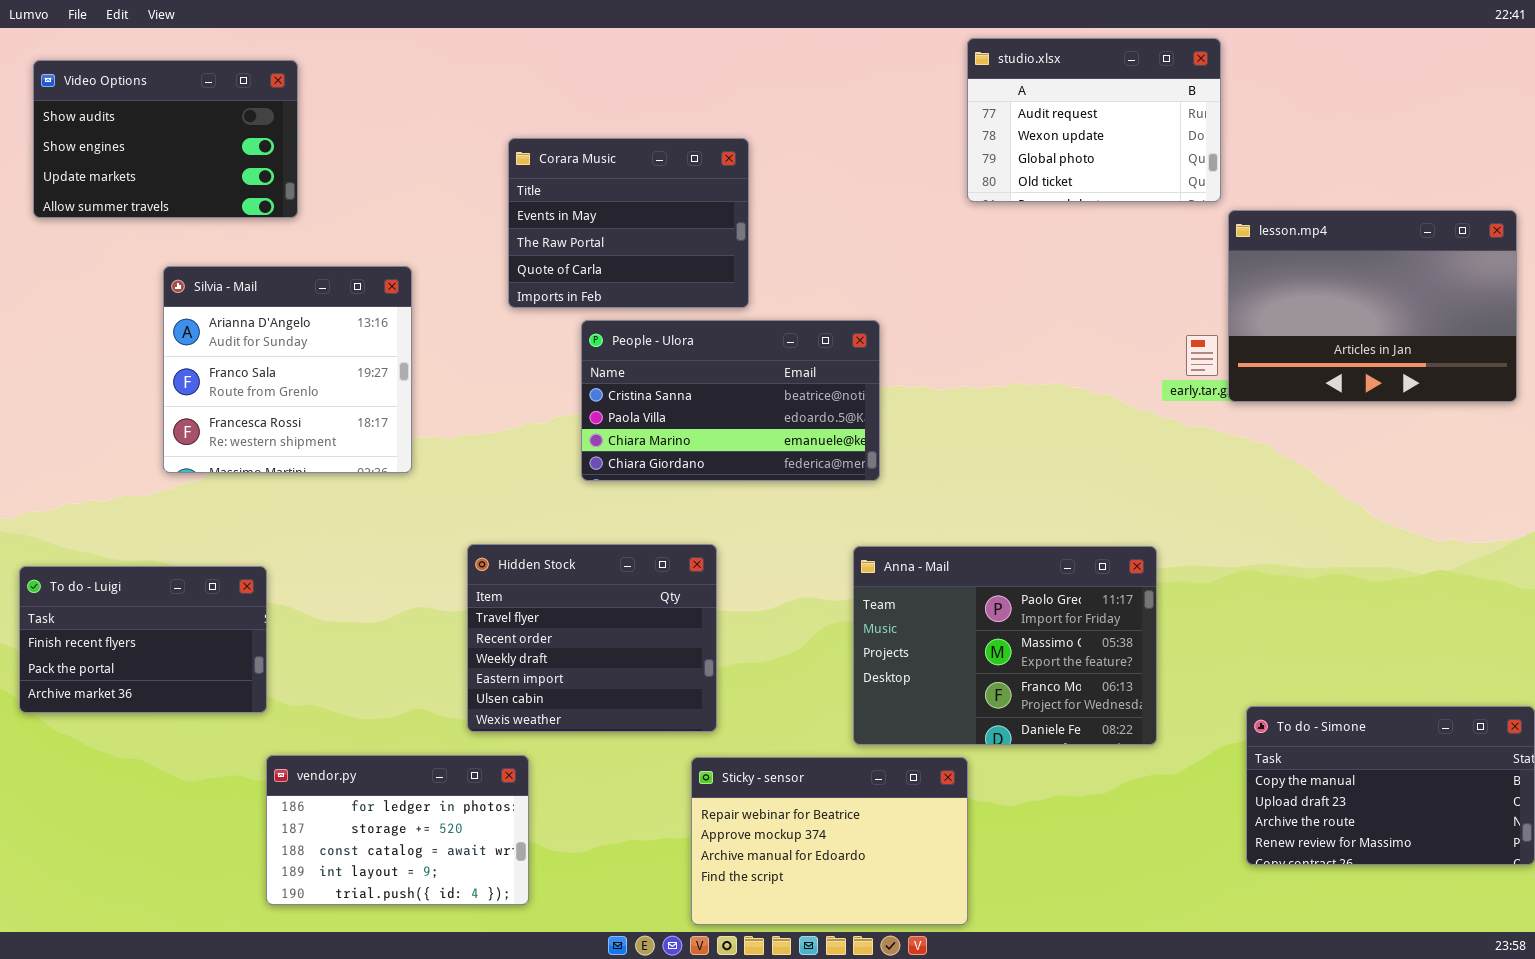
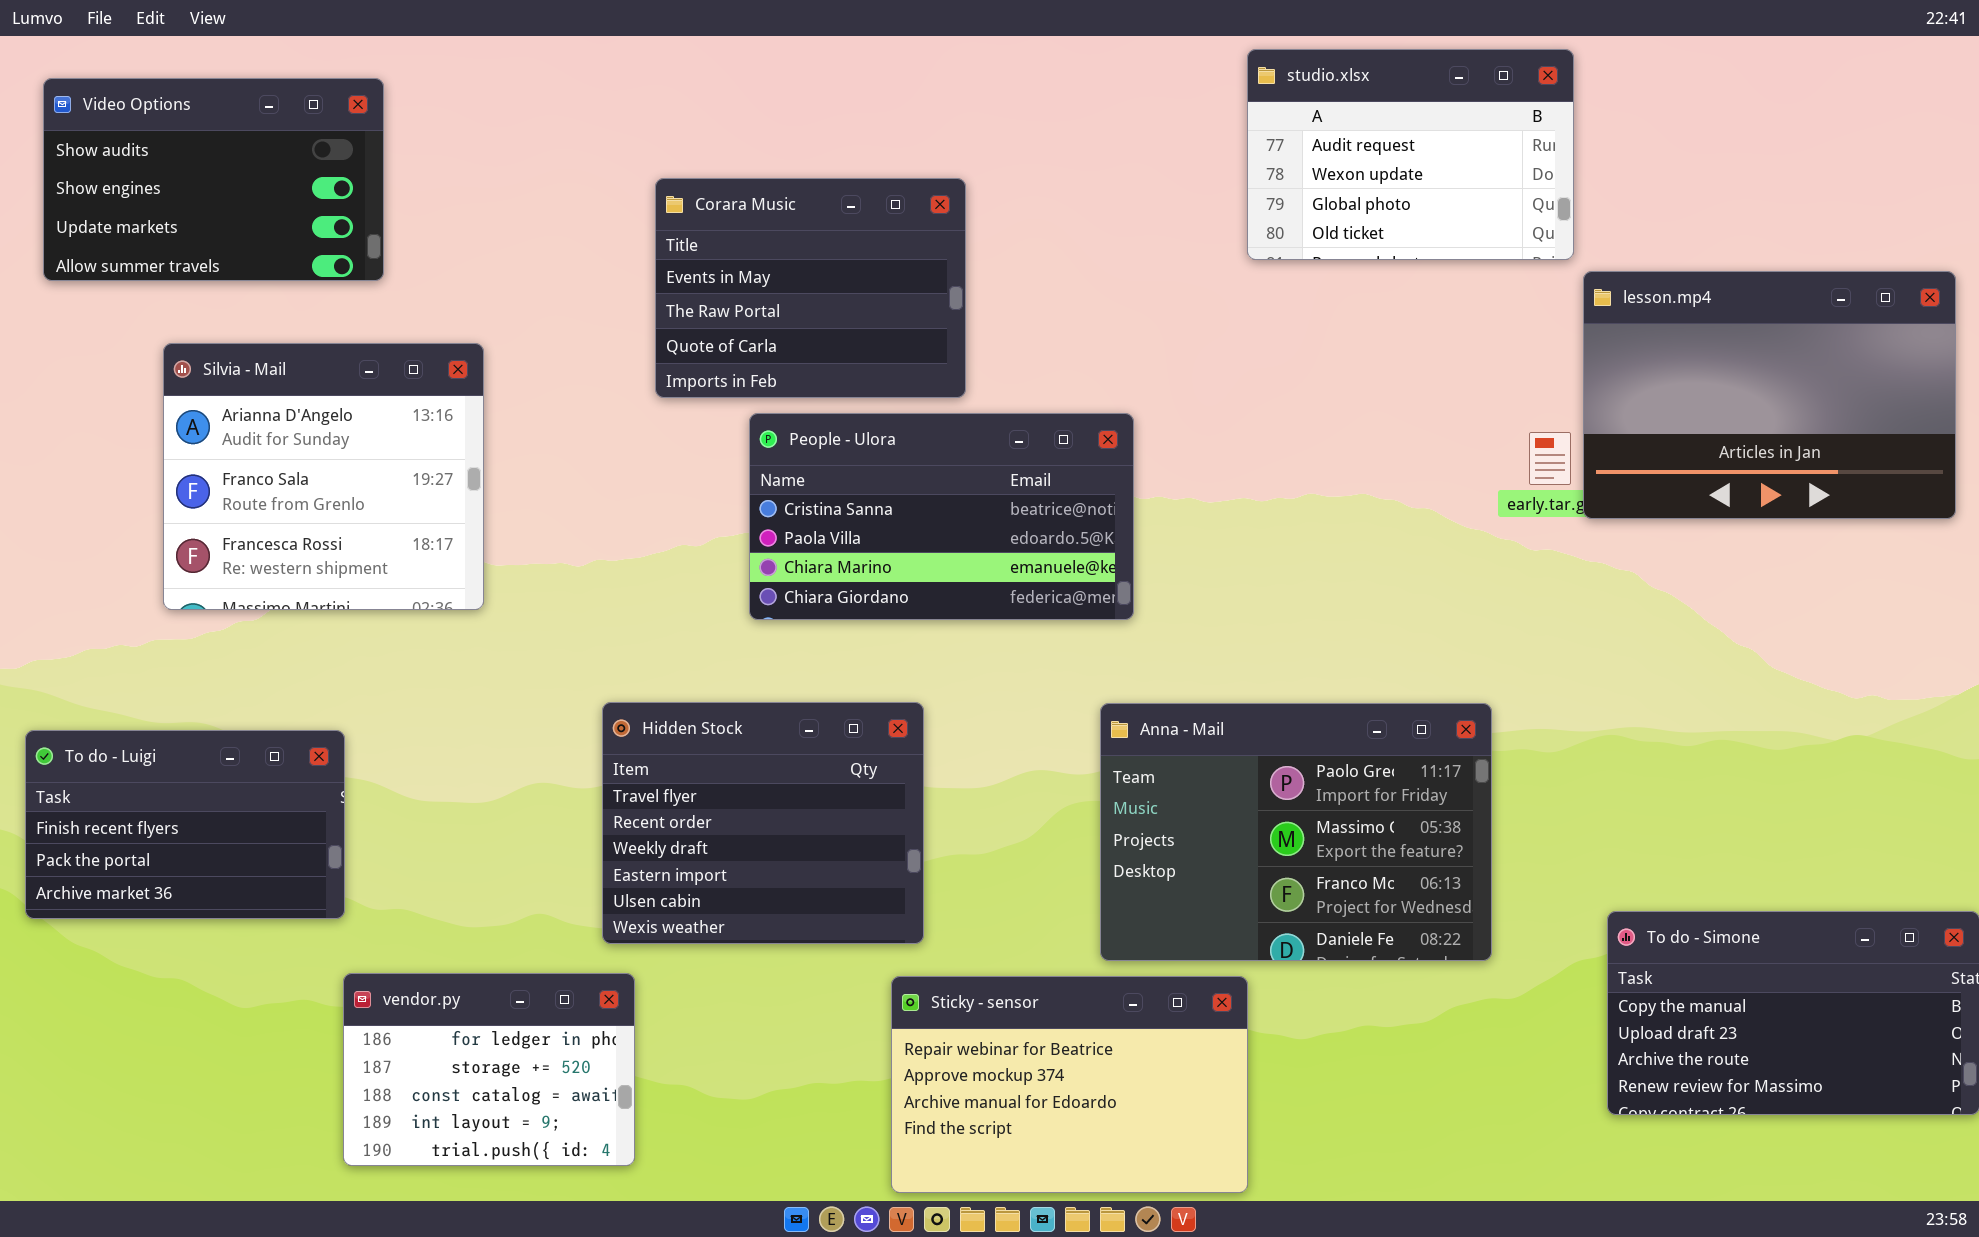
Silvia - Mail: [163,266,412,473] -> [163,343,484,610], moved
vendor.py: [266,755,529,905] -> [343,973,635,1166], resized

